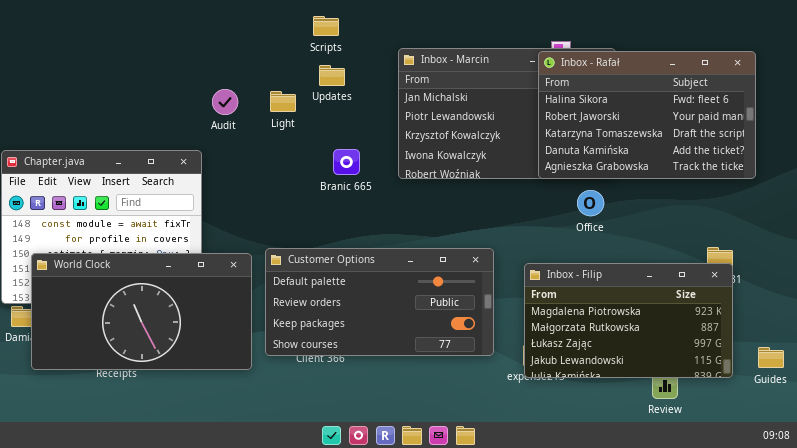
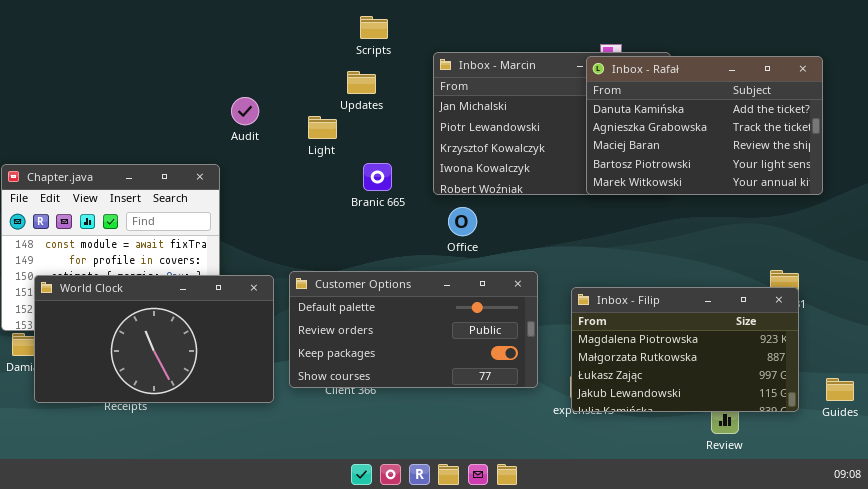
Scripts: [313,16,339,36] -> [360,16,388,39], moved
Inbox - Rafał: [538,51,756,179] -> [586,56,823,195], scrolled down 3 rows
Light: [270,91,296,112] -> [308,116,337,139], moved
Office: [577,190,604,216] -> [448,207,477,236], moved

